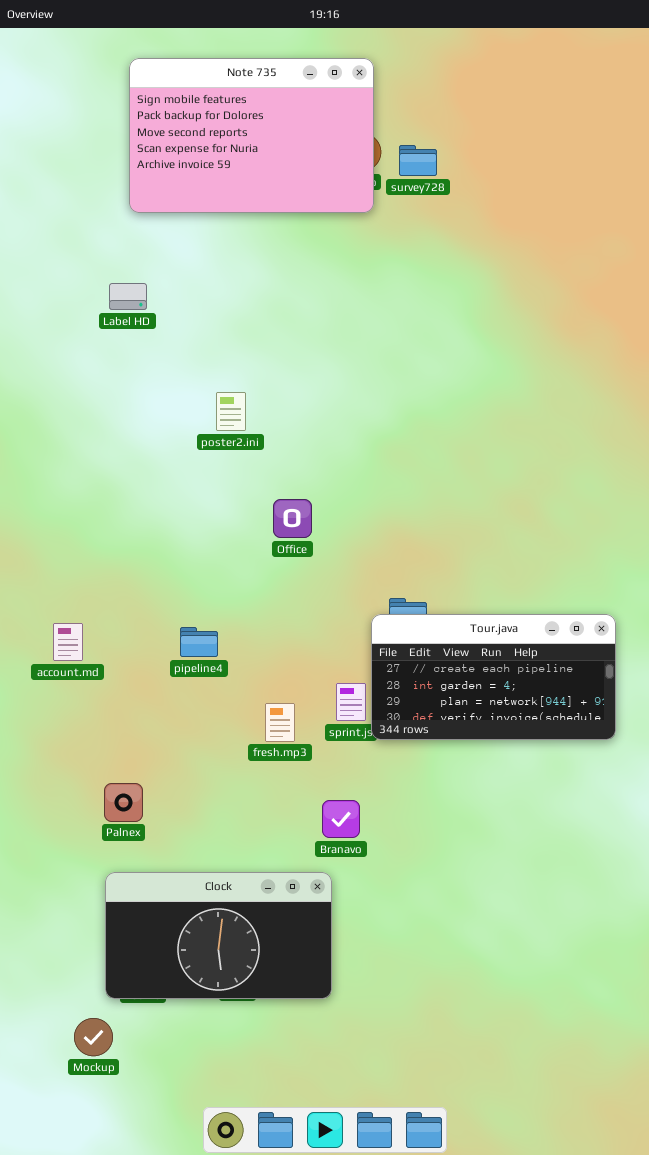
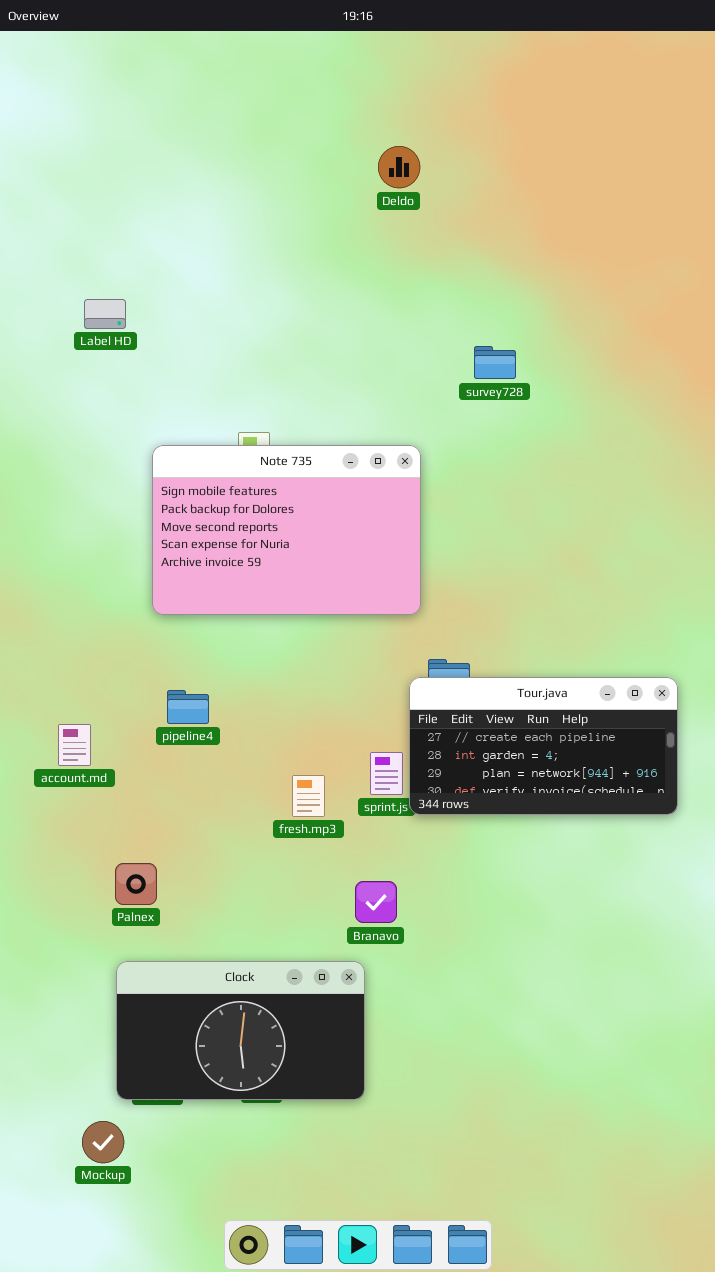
Note 735: [129,58,374,213] -> [152,445,421,615], moved
survey728: [399,145,437,176] -> [474,346,516,379], moved
Label HD: [109,283,147,310] -> [84,299,126,329], moved
account.md: [53,623,83,661] -> [58,724,91,766], moved
pipeline4: [180,627,218,657] -> [167,690,209,724], moved

